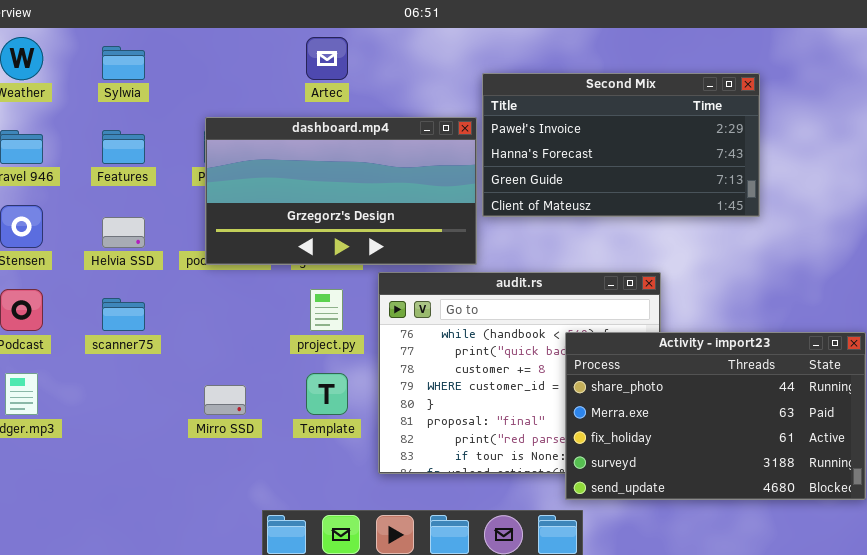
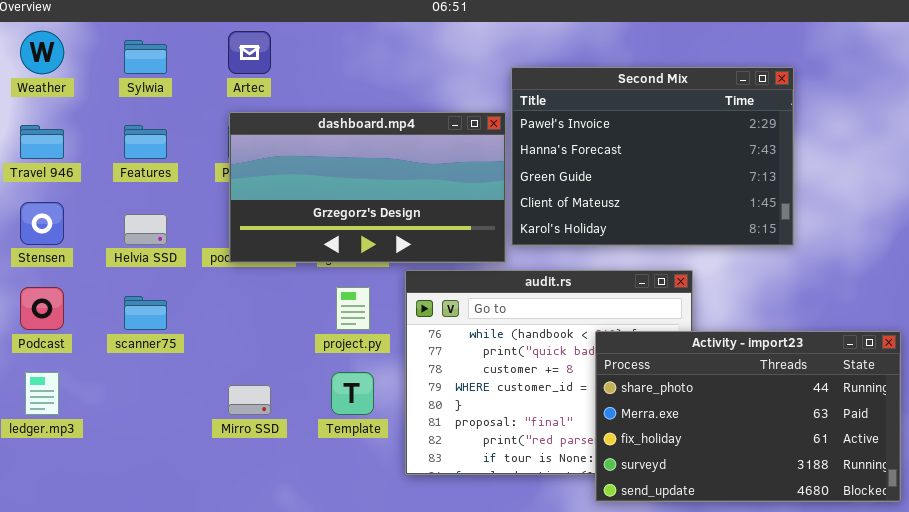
Artec: [306,37,348,80] -> [228,31,271,74], moved
Second Mix: [482,73,760,217] -> [511,67,794,246], resized

